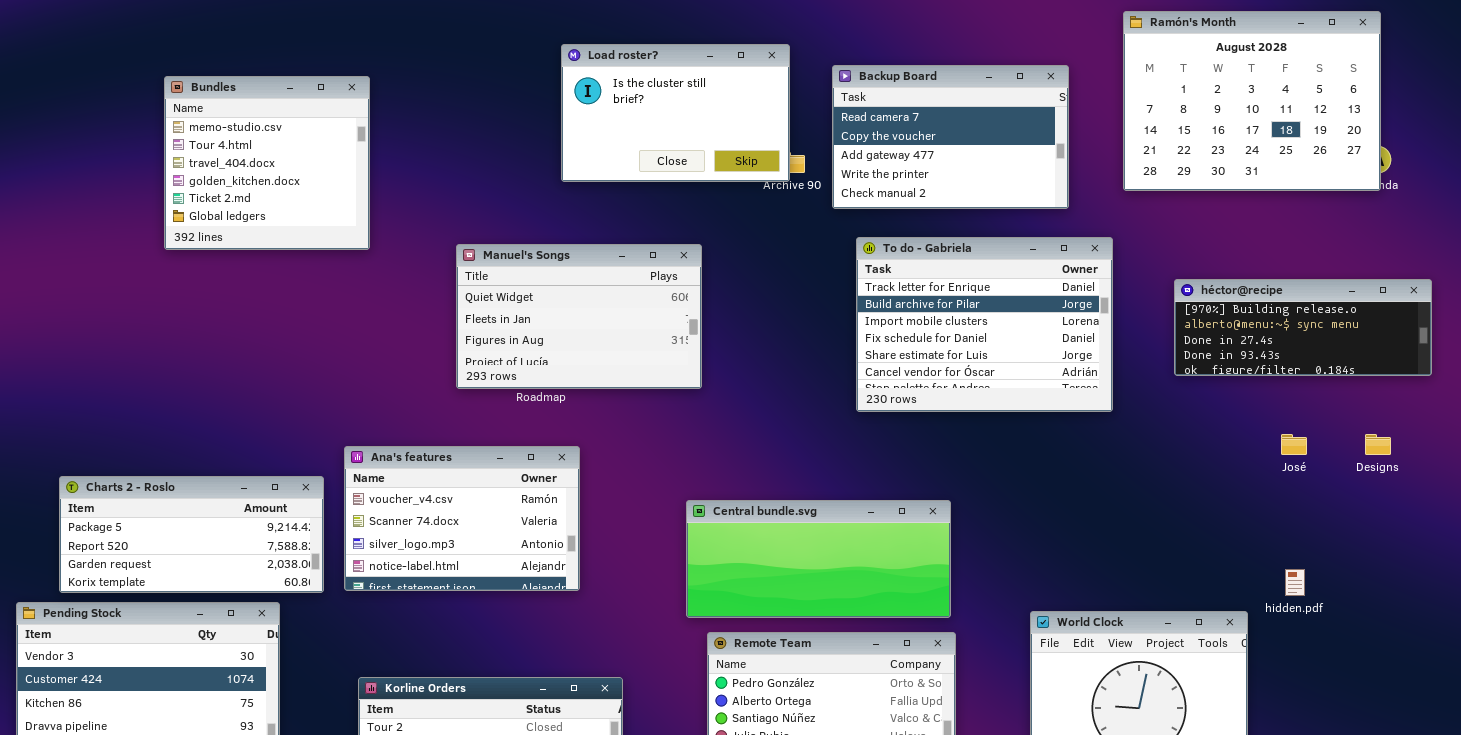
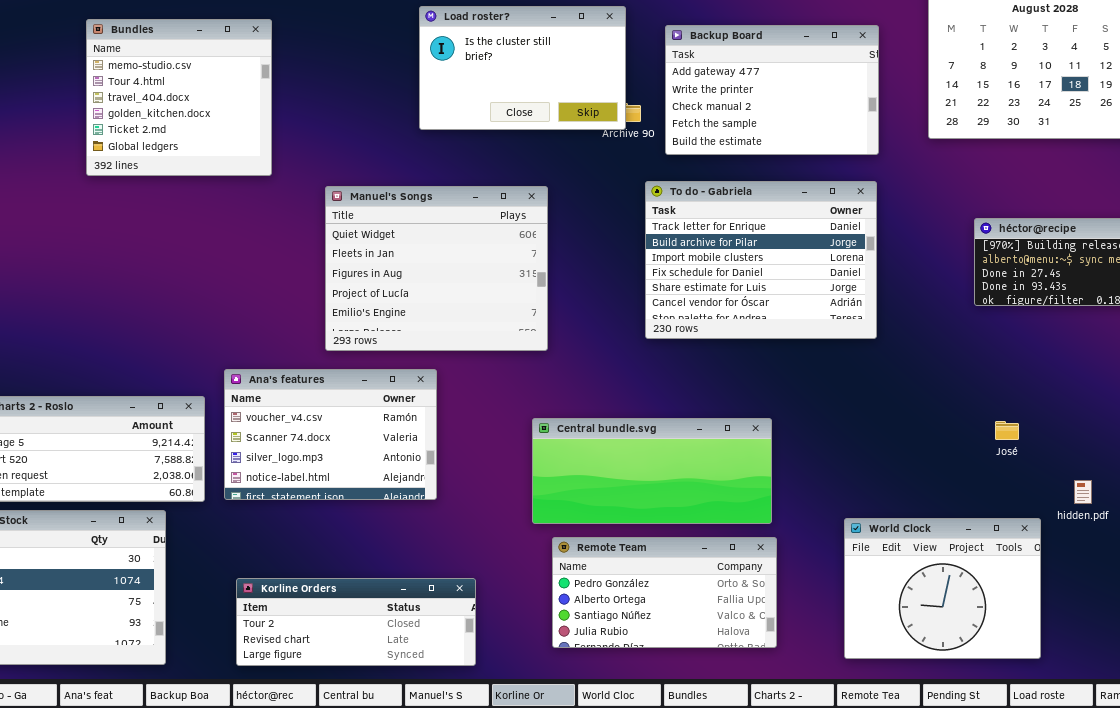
Backup Board: [832,65,1069,209] -> [665,25,879,155], scrolled down 2 rows
Bundles: [164,76,370,250] -> [86,19,272,176], moved
To do - Gabriela: [856,237,1113,412] -> [645,181,877,339], moved
Manuel's Songs: [456,244,702,389] -> [325,186,548,351], resized
José: [1281,434,1307,455] -> [995,421,1019,440], moved

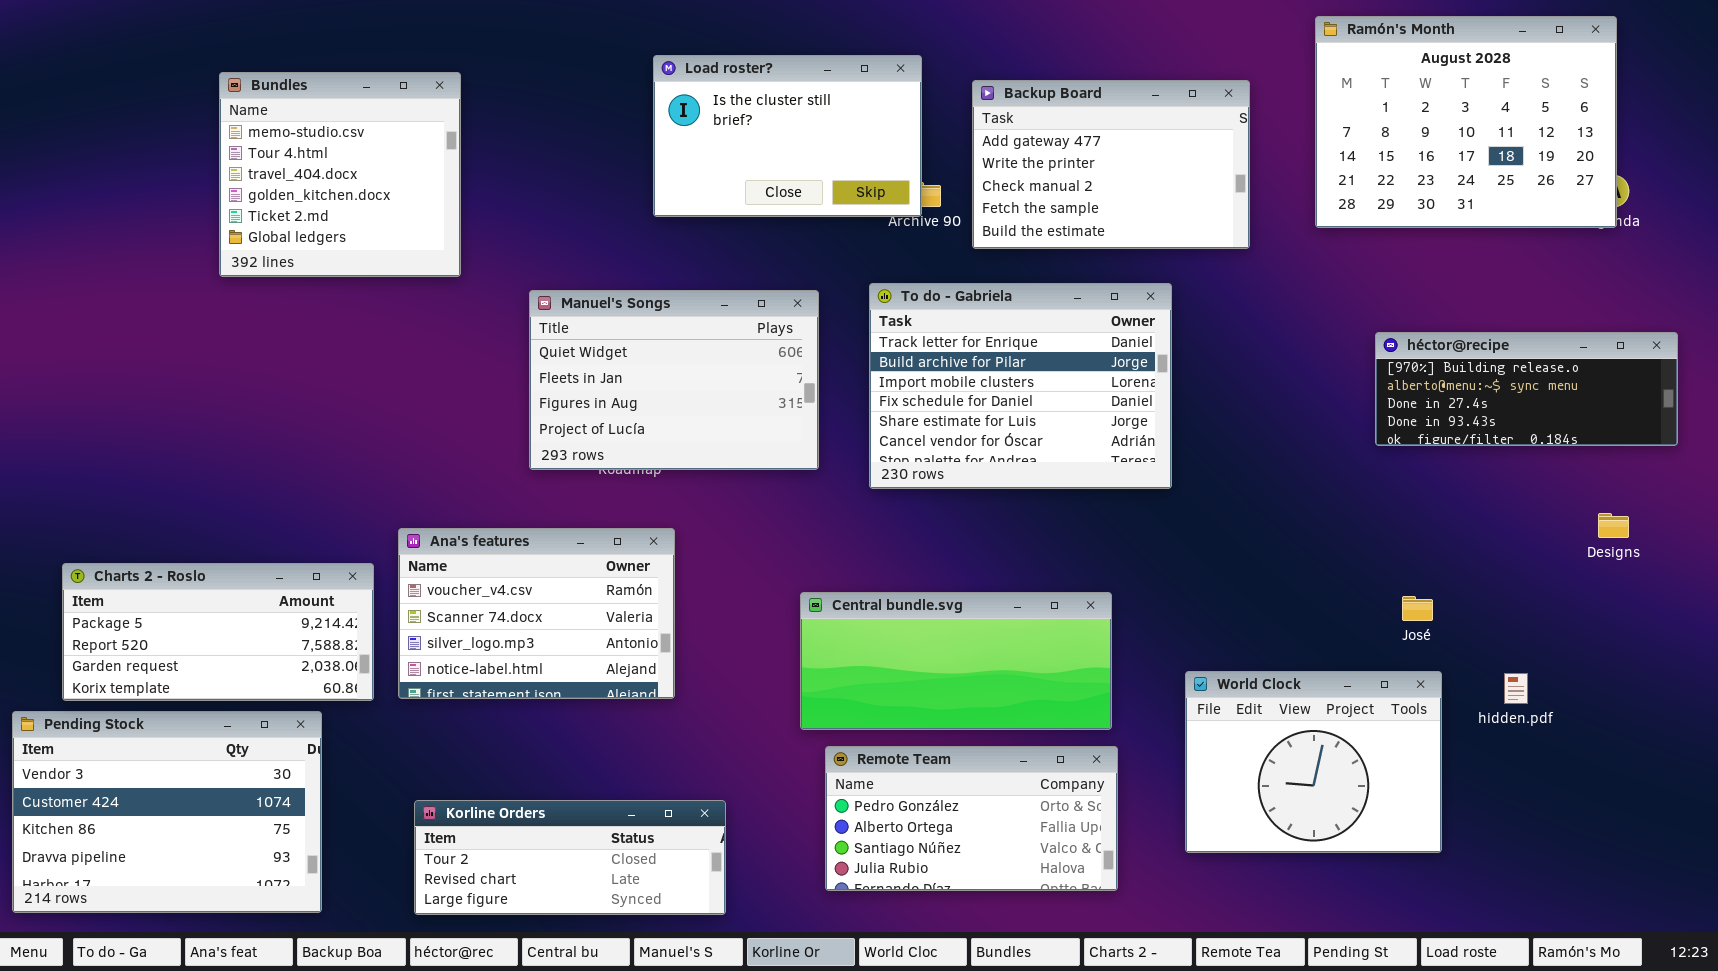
To do - Gabriela: [645,181,877,339] -> [869,283,1172,489], moved
Manuel's Songs: [325,186,548,351] -> [529,290,819,470], resized
World Clock: [844,518,1041,659] -> [1185,671,1442,853], moved

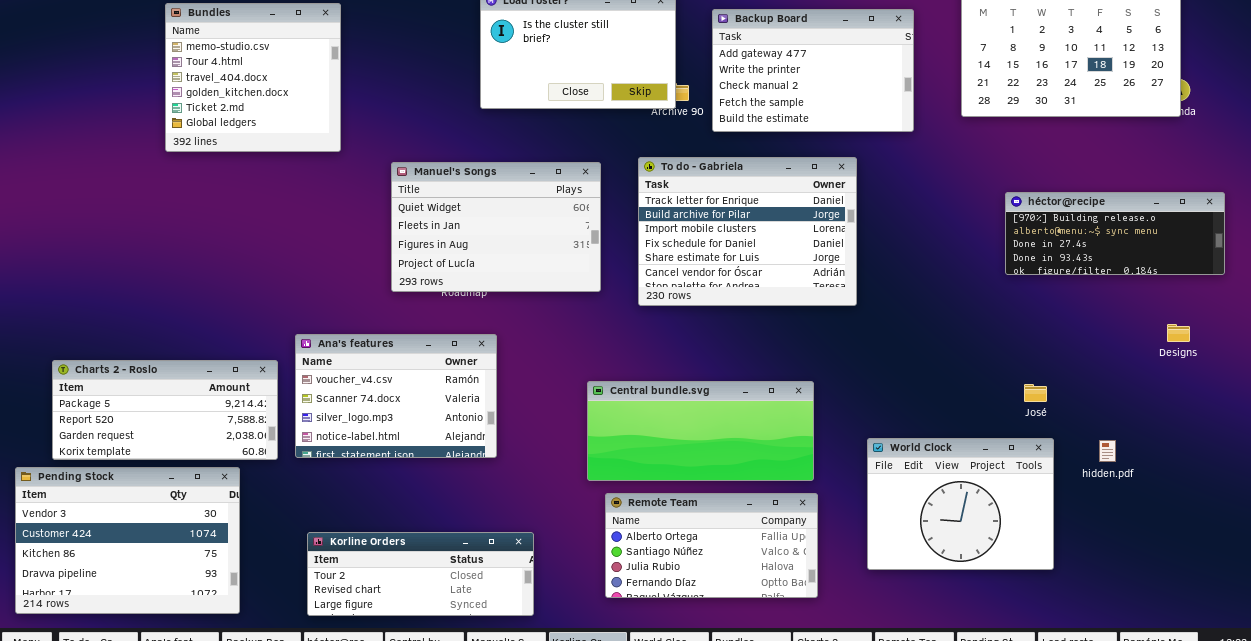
Remote Team: [825,746,1118,891] -> [605,493,818,598], scrolled down 1 row

